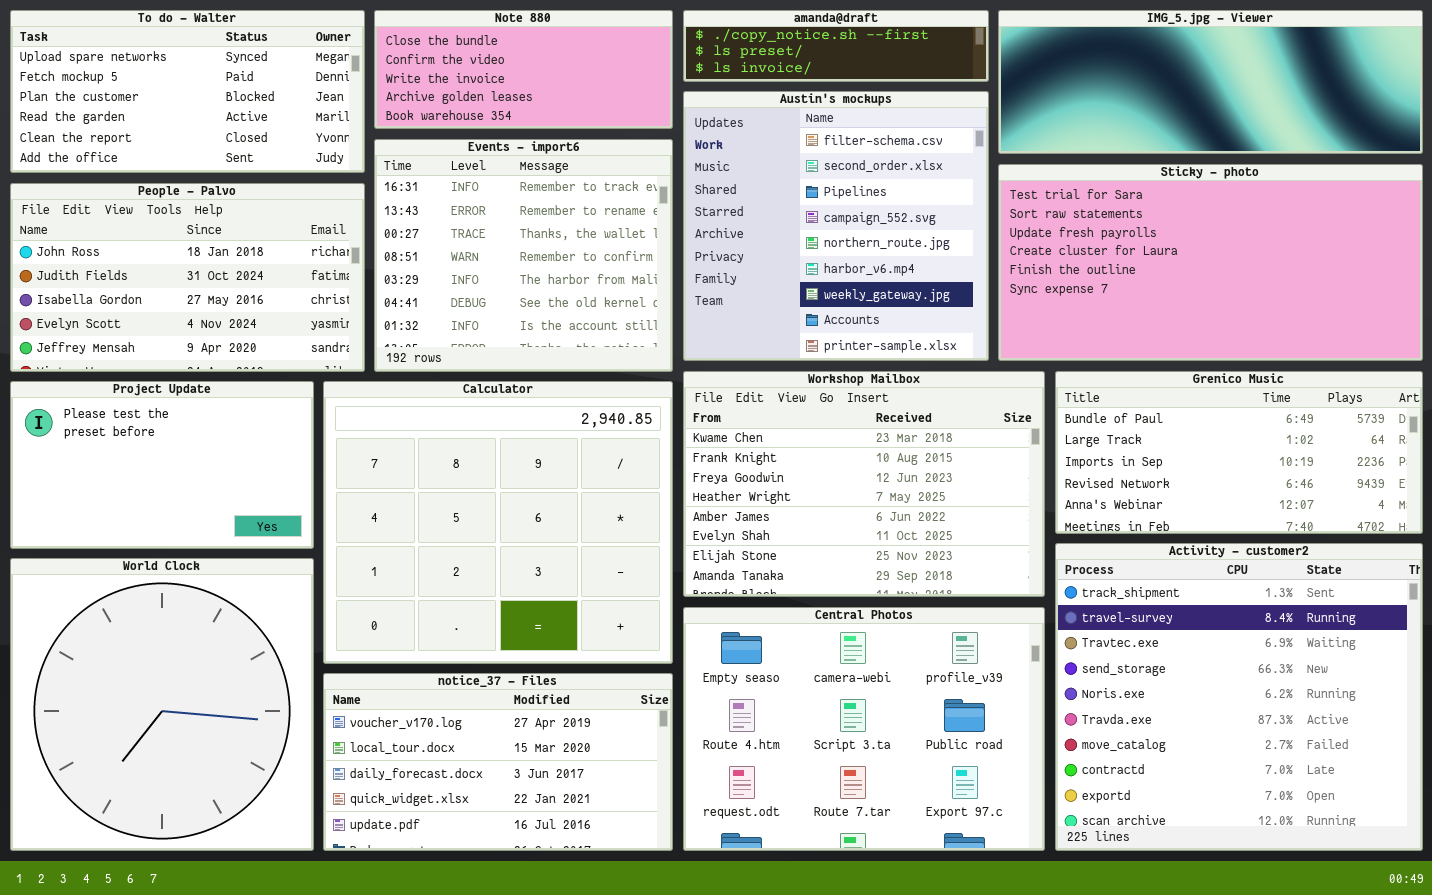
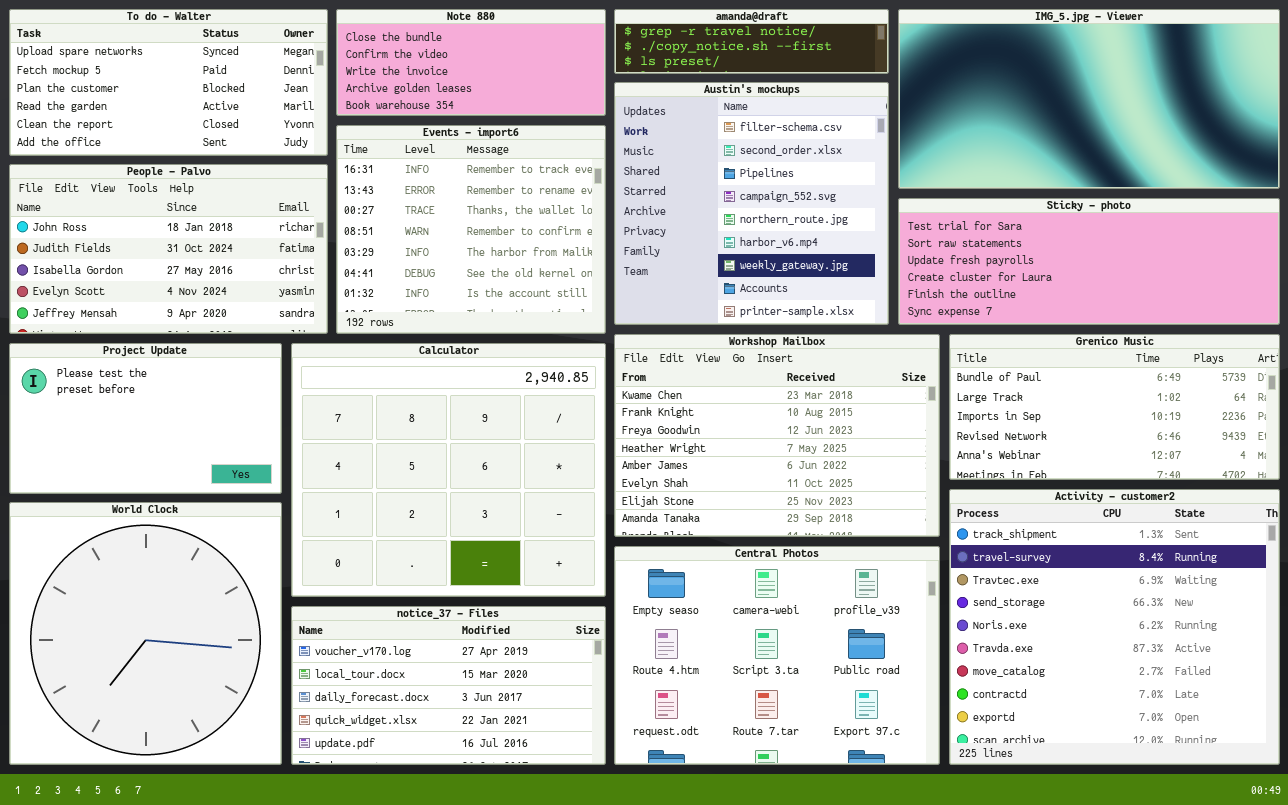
amanda@draft: [683,10,989,82] -> [614,9,889,74], scrolled up 1 row
IMG_5.jpg - Viewer: [998,10,1423,154] -> [898,9,1280,189], resized
Sticky - photo: [998,164,1423,361] -> [898,198,1280,325], resized

